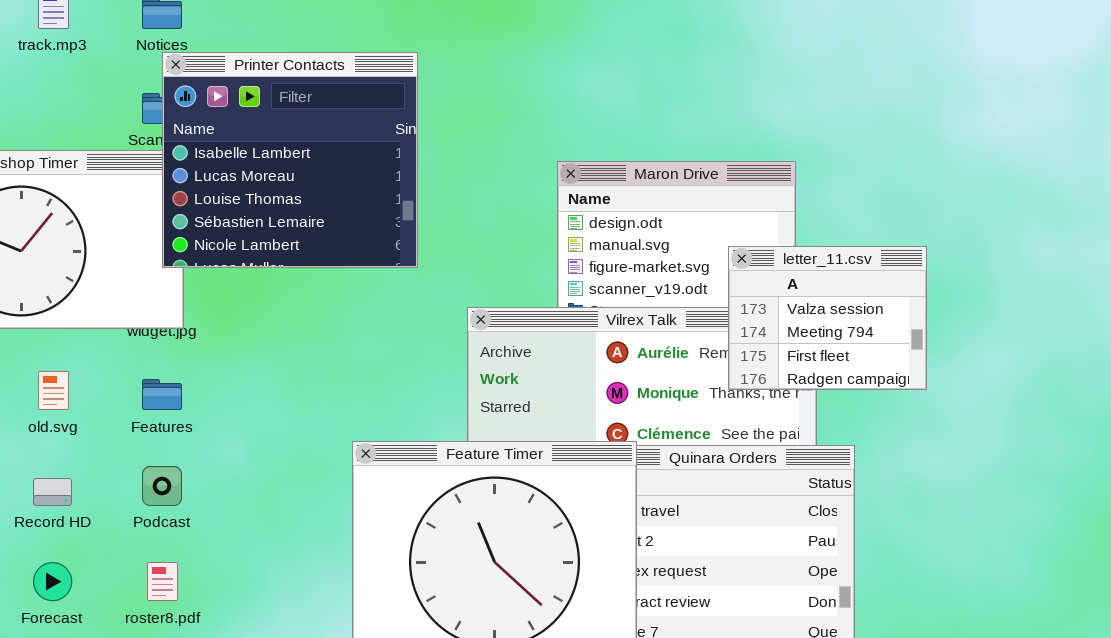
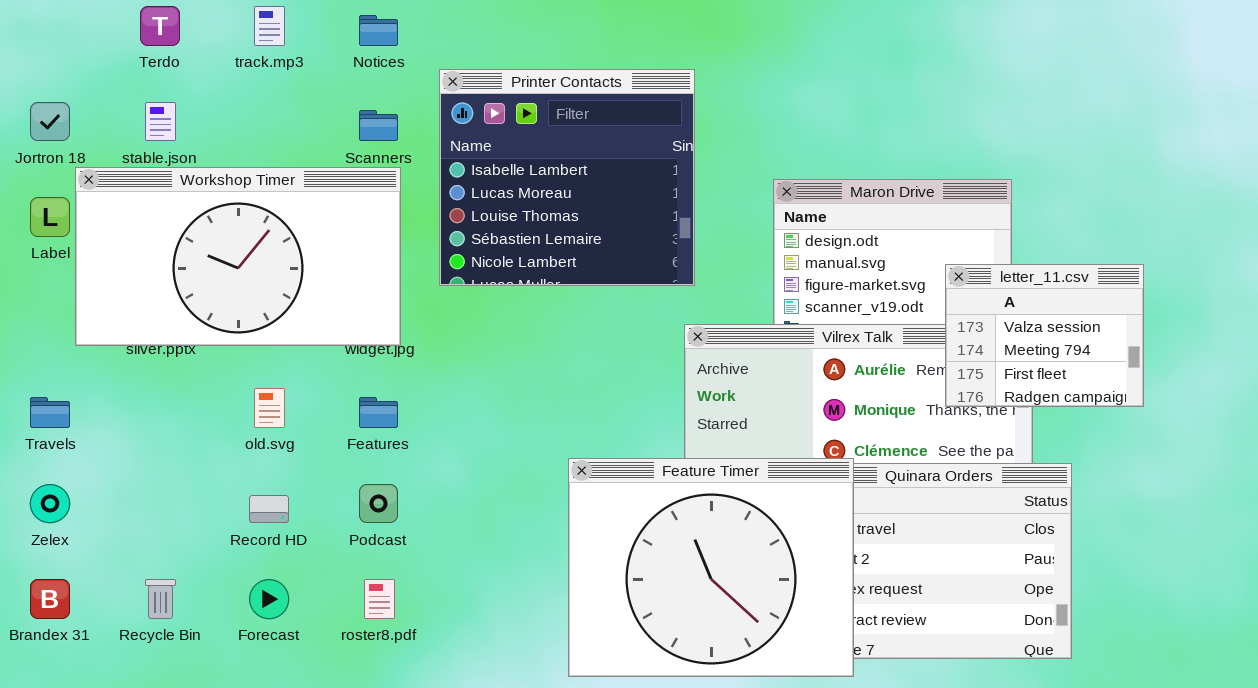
Printer Contacts: [162,52,418,268] -> [439,69,695,286], moved

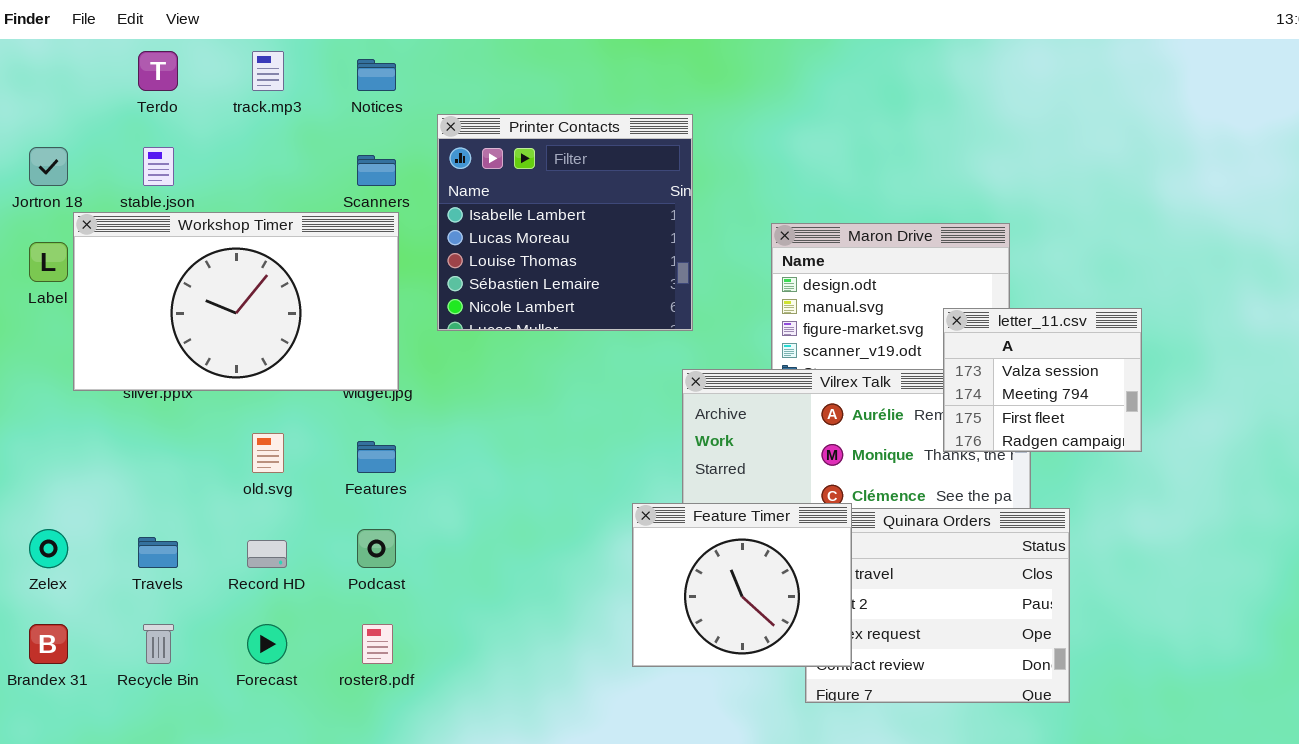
Travels: [30,397,70,428] -> [138,537,178,568], moved
Feature Timer: [568,458,854,677] -> [632,503,852,667], resized

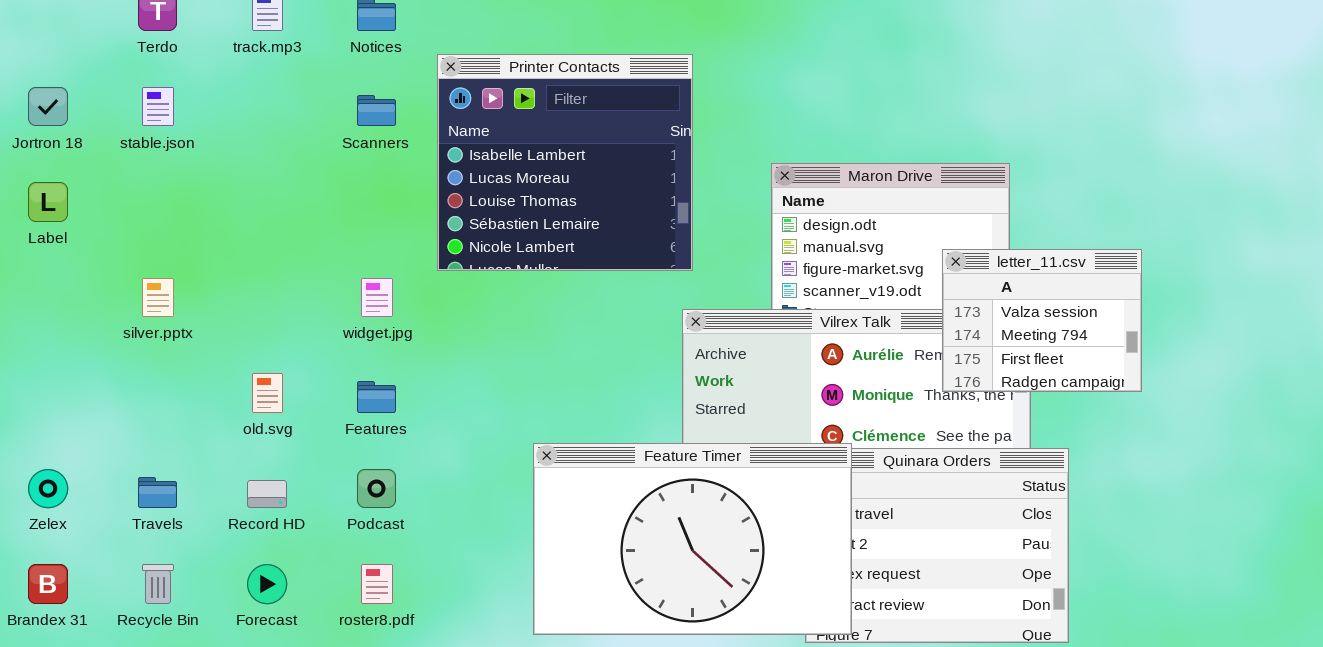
Workshop Timer: [73,212,399,391] -> none, closed
Feature Timer: [632,503,852,667] -> [533,443,852,635], resized

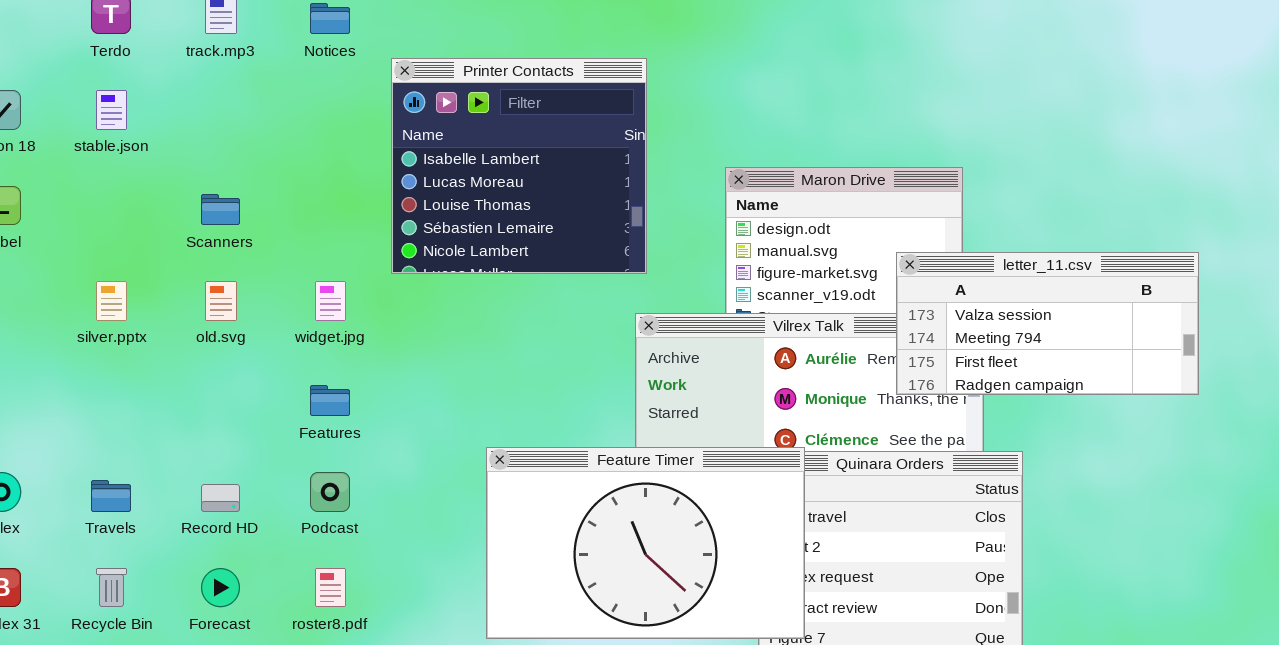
Scanners: [357,95,396,126] -> [201,194,240,225], moved
letter_11.csv: [942,249,1142,392] -> [896,252,1199,395], resized
old.svg: [252,373,283,413] -> [205,281,237,321], moved

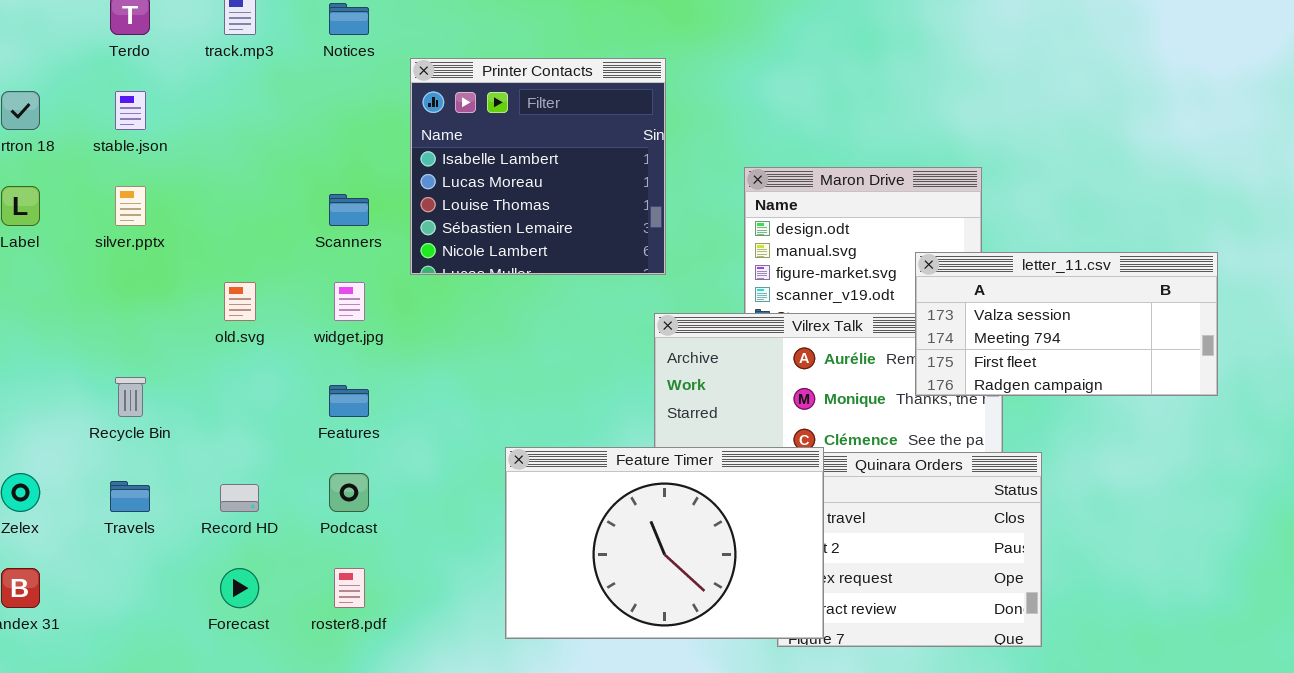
Scanners: [201,194,240,225] -> [329,194,369,226], moved
silver.pptx: [96,281,127,321] -> [115,186,146,226], moved
Recycle Bin: [96,568,127,607] -> [115,377,146,417], moved

